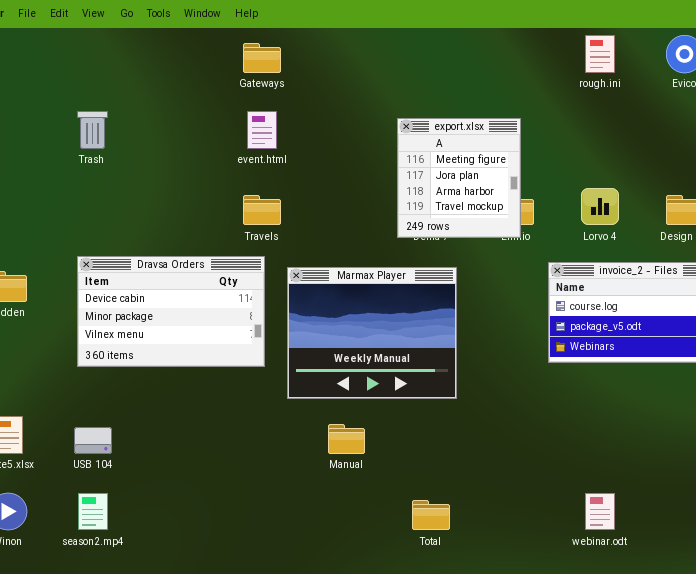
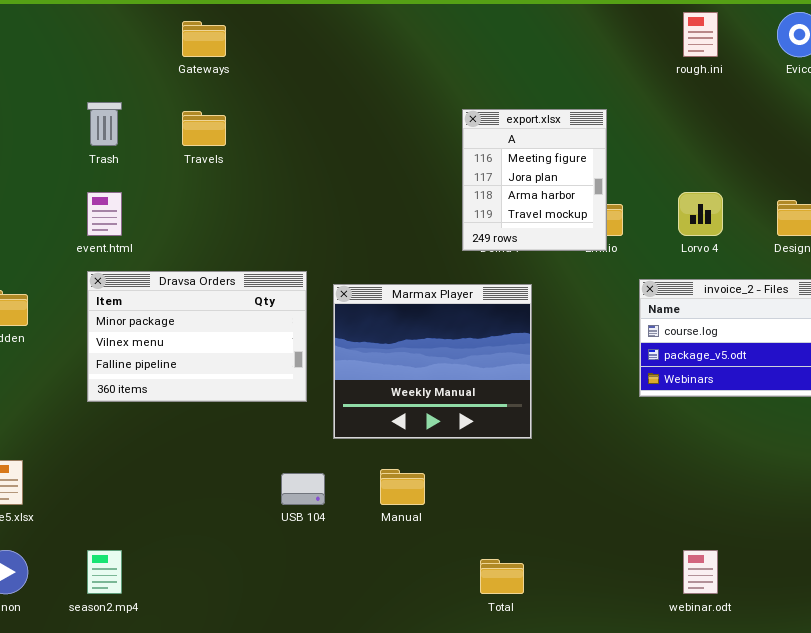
Gateways: [243,43,281,73] -> [182,21,226,57], moved
event.html: [247,111,277,149] -> [87,192,122,236], moved
Travels: [243,195,281,225] -> [182,111,226,146], moved
Dravsa Orders: [77,256,265,367] -> [87,271,307,402], scrolled down 1 row
USB 104: [74,427,112,454] -> [281,473,325,505], moved

